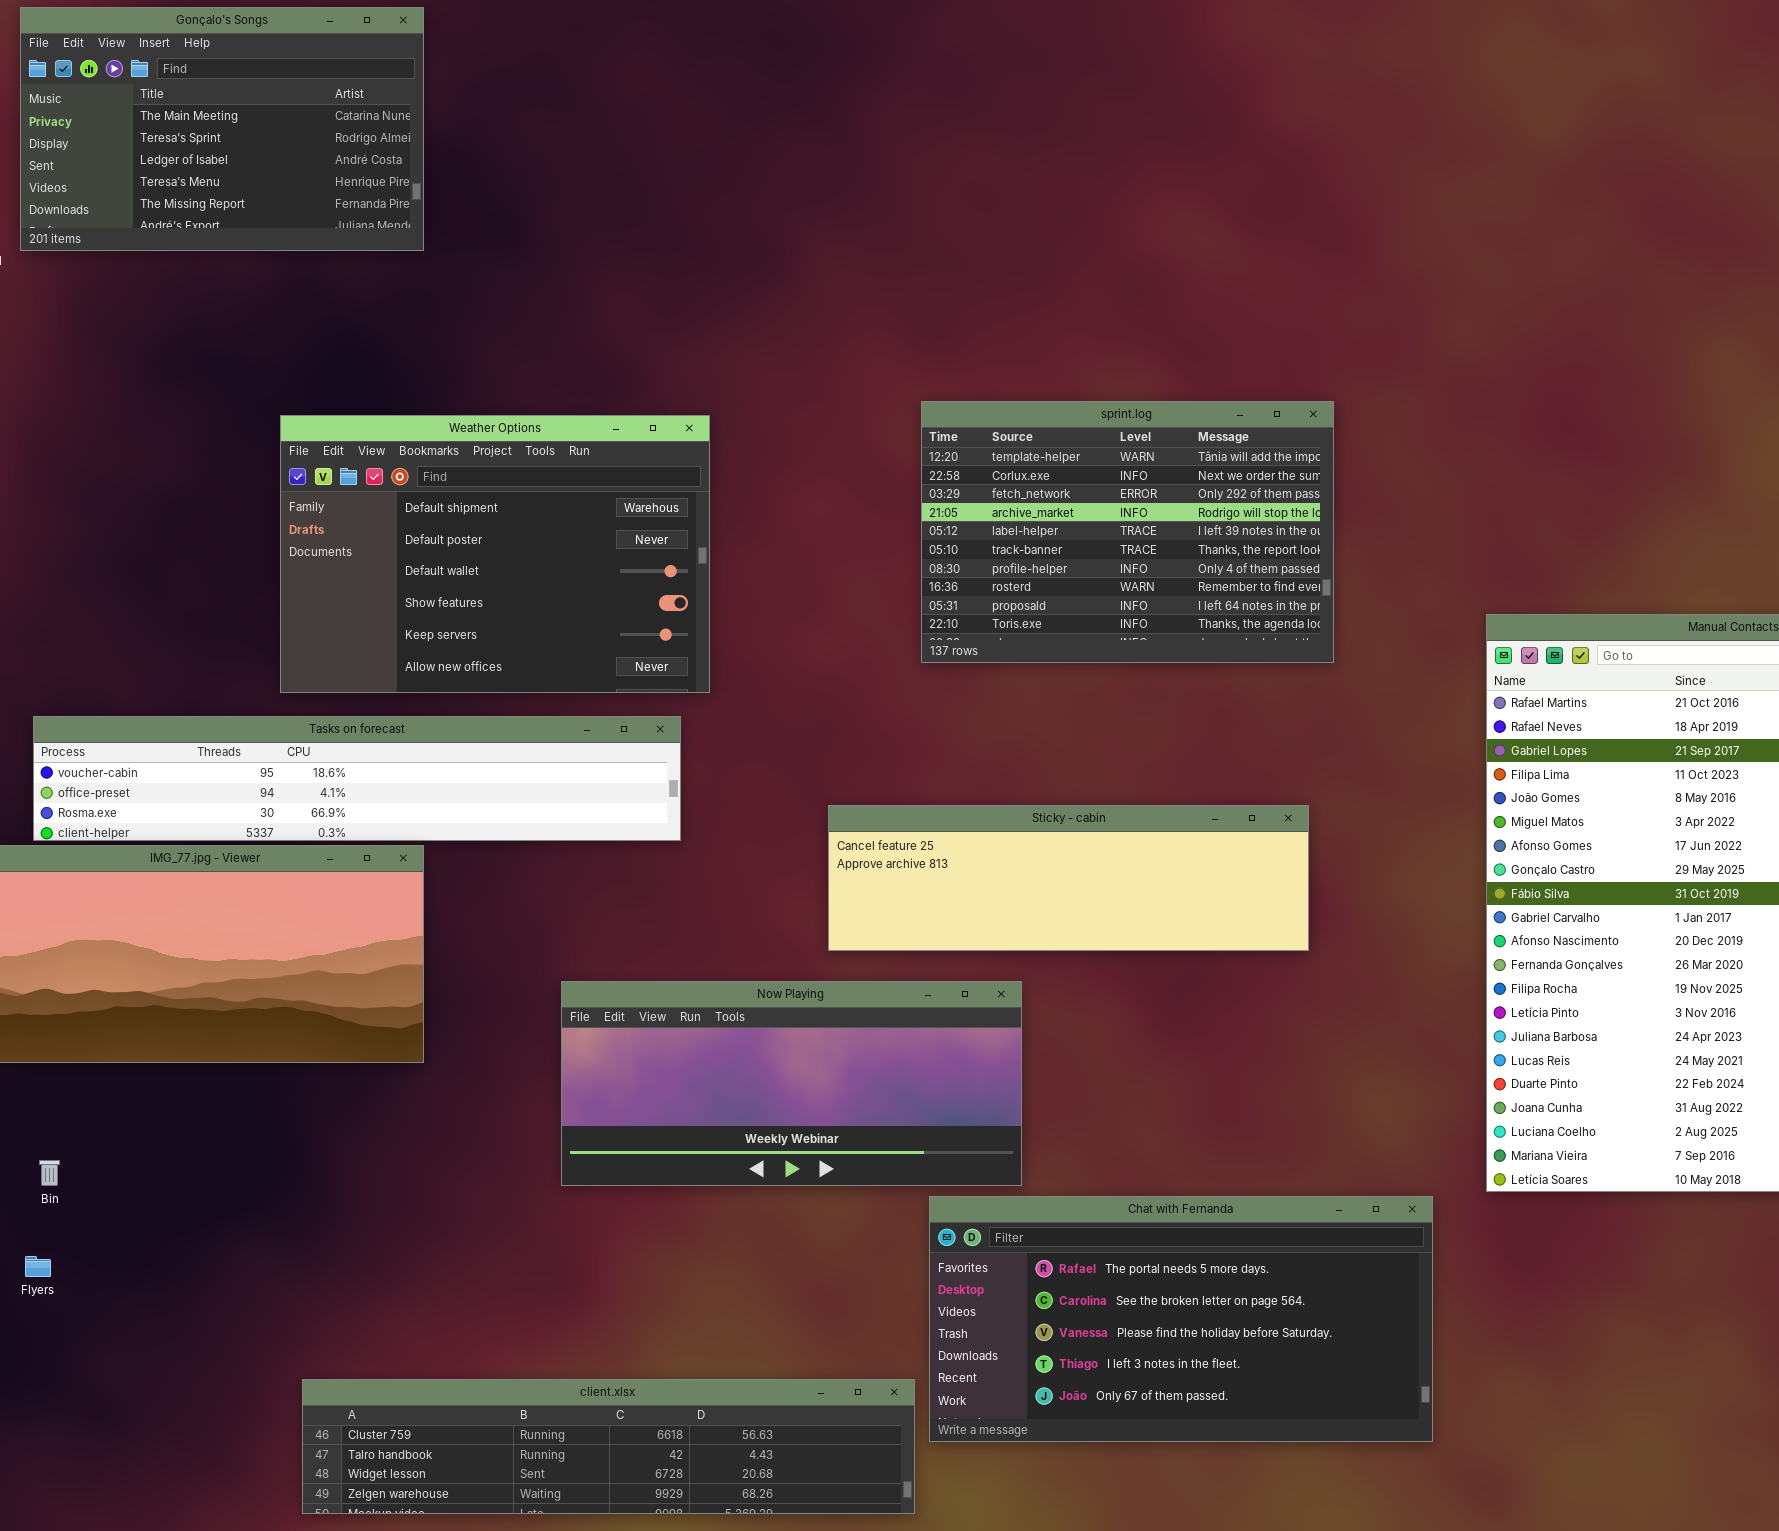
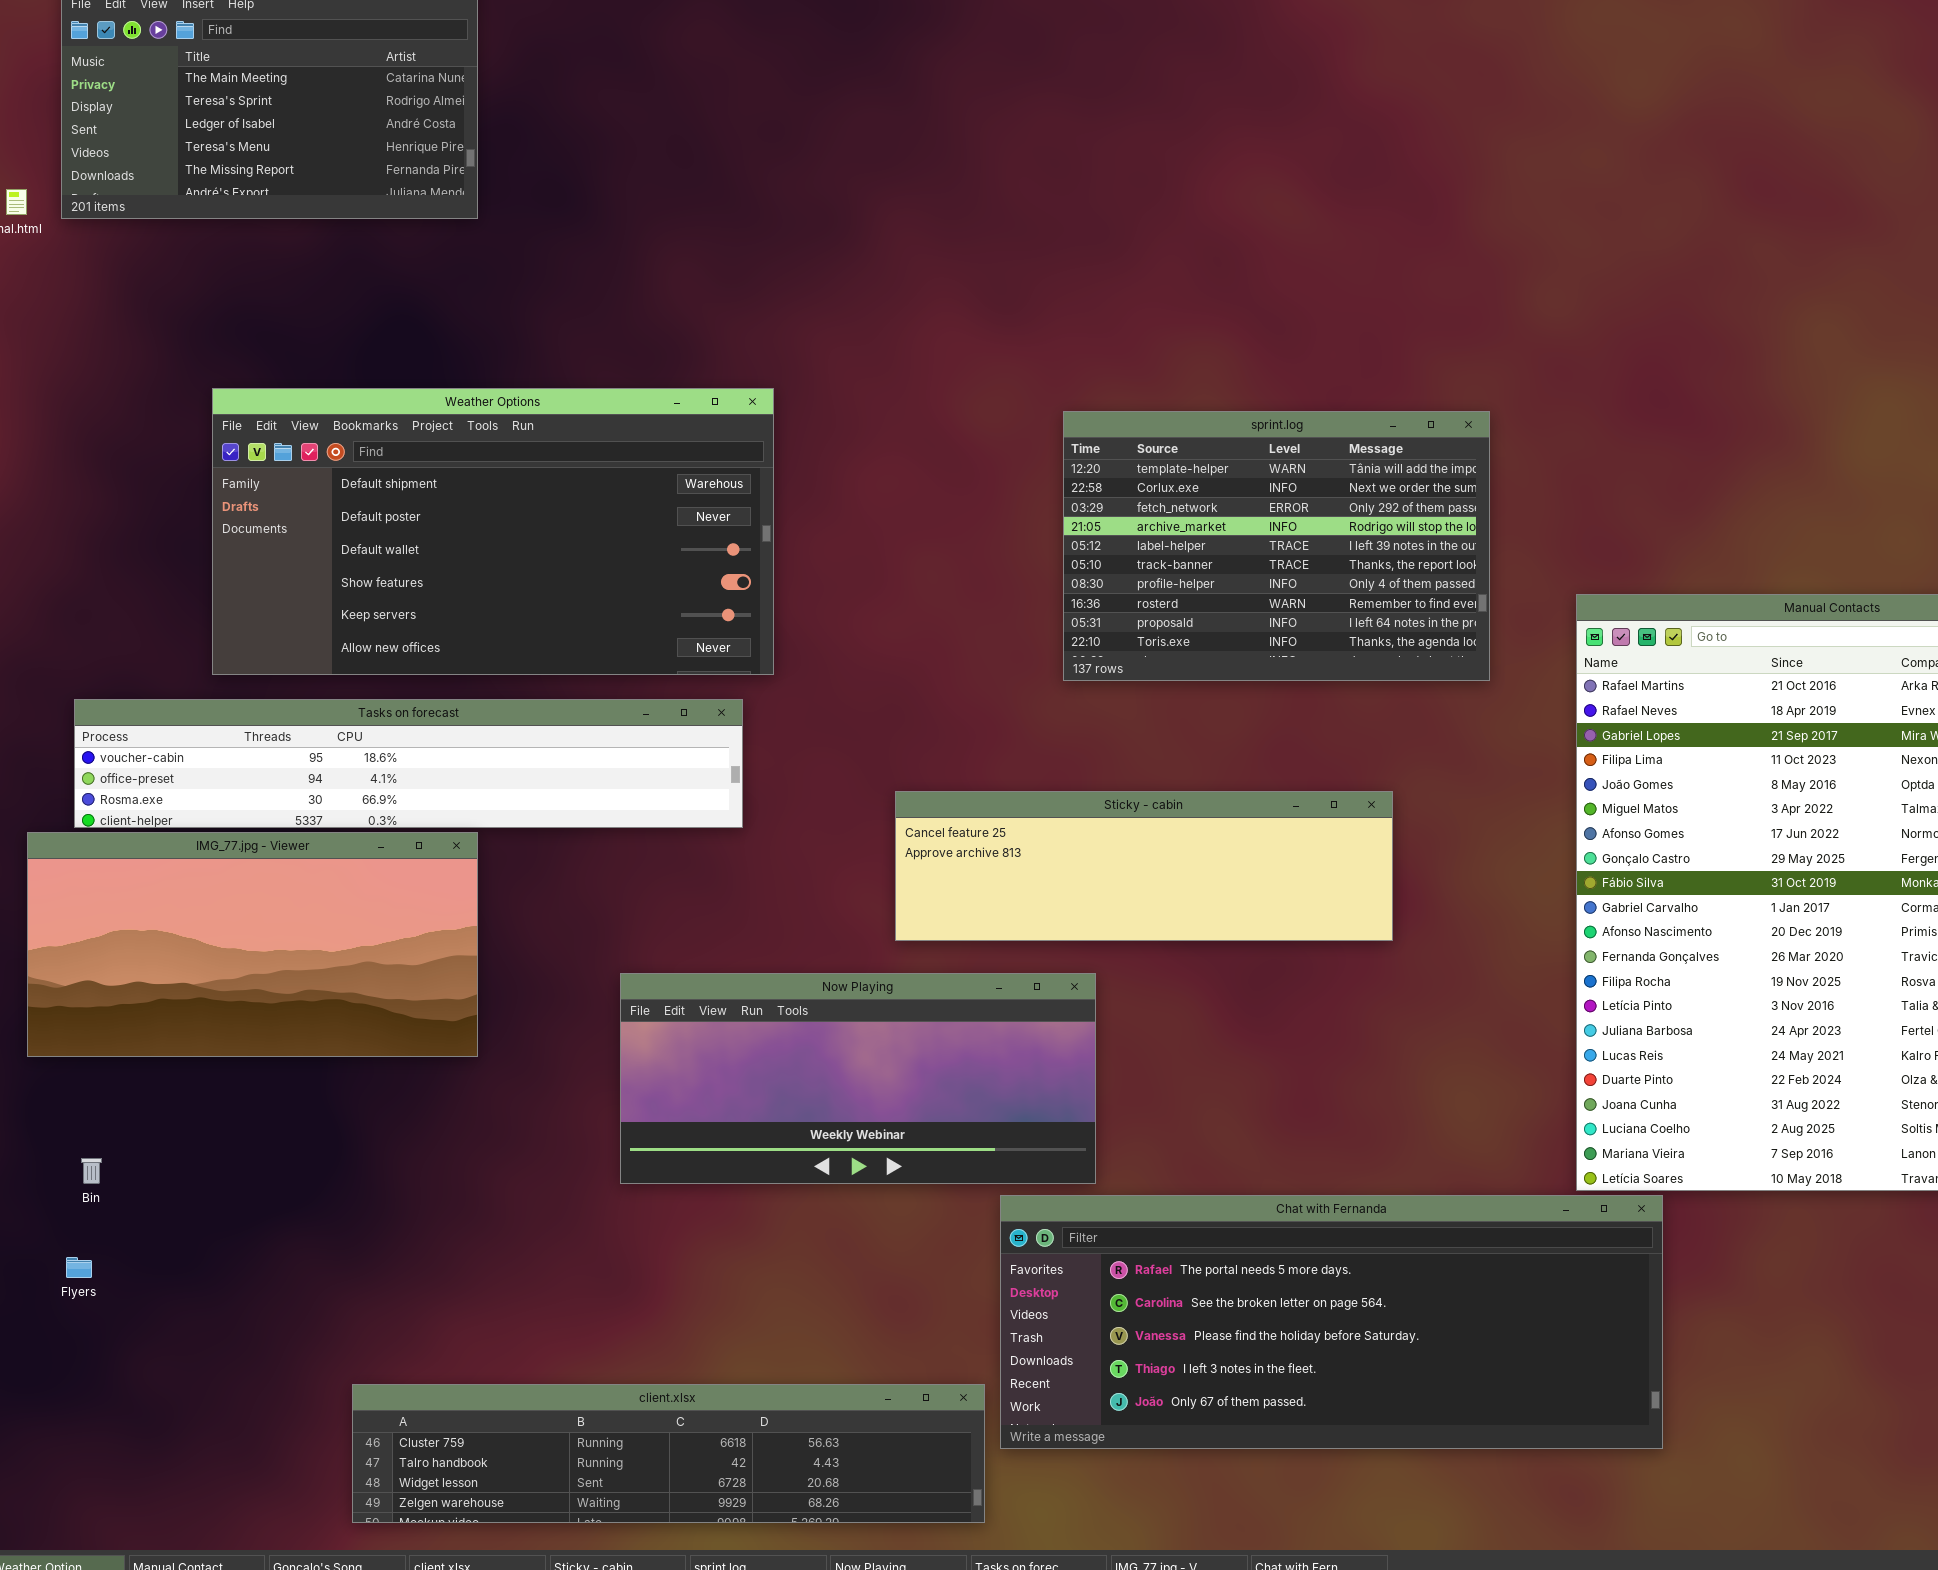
sprint.log: [921,401,1334,663] -> [1063,411,1490,681], moved
Weather Options: [280,415,710,693] -> [212,388,774,675], resized
Chat with Fernanda: [929,1196,1433,1442] -> [1000,1195,1663,1449], resized

